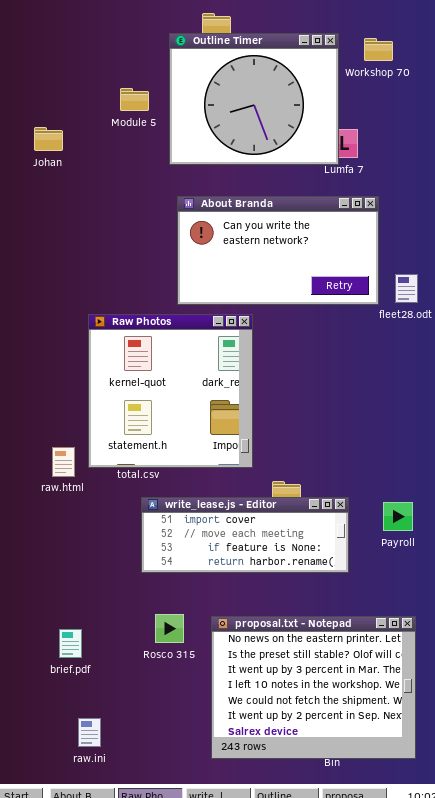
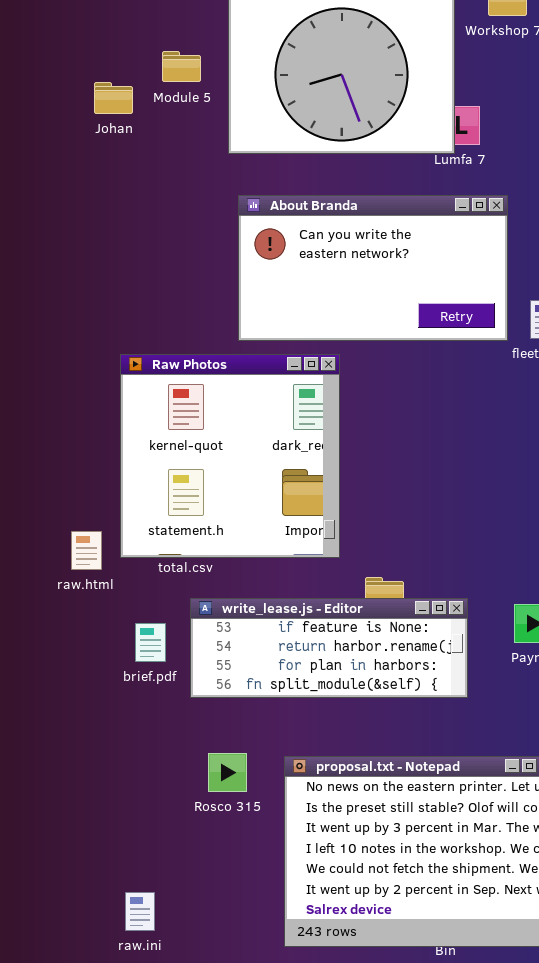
Johan: [34,127,63,151] -> [94,82,133,114], moved
write_lease.js - Editor: [141,497,349,573] -> [190,598,468,698], scrolled down 2 rows
brief.pdf: [59,629,82,658] -> [135,623,166,662], moved
raw.ini: [78,718,101,747] -> [125,892,155,931], moved

